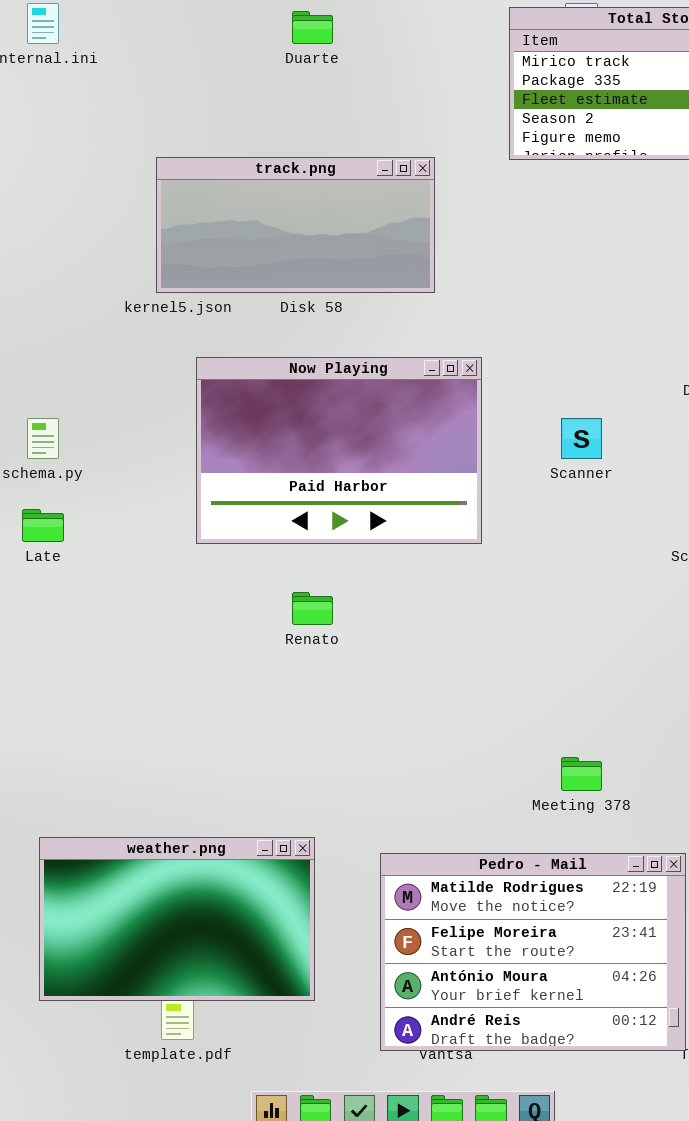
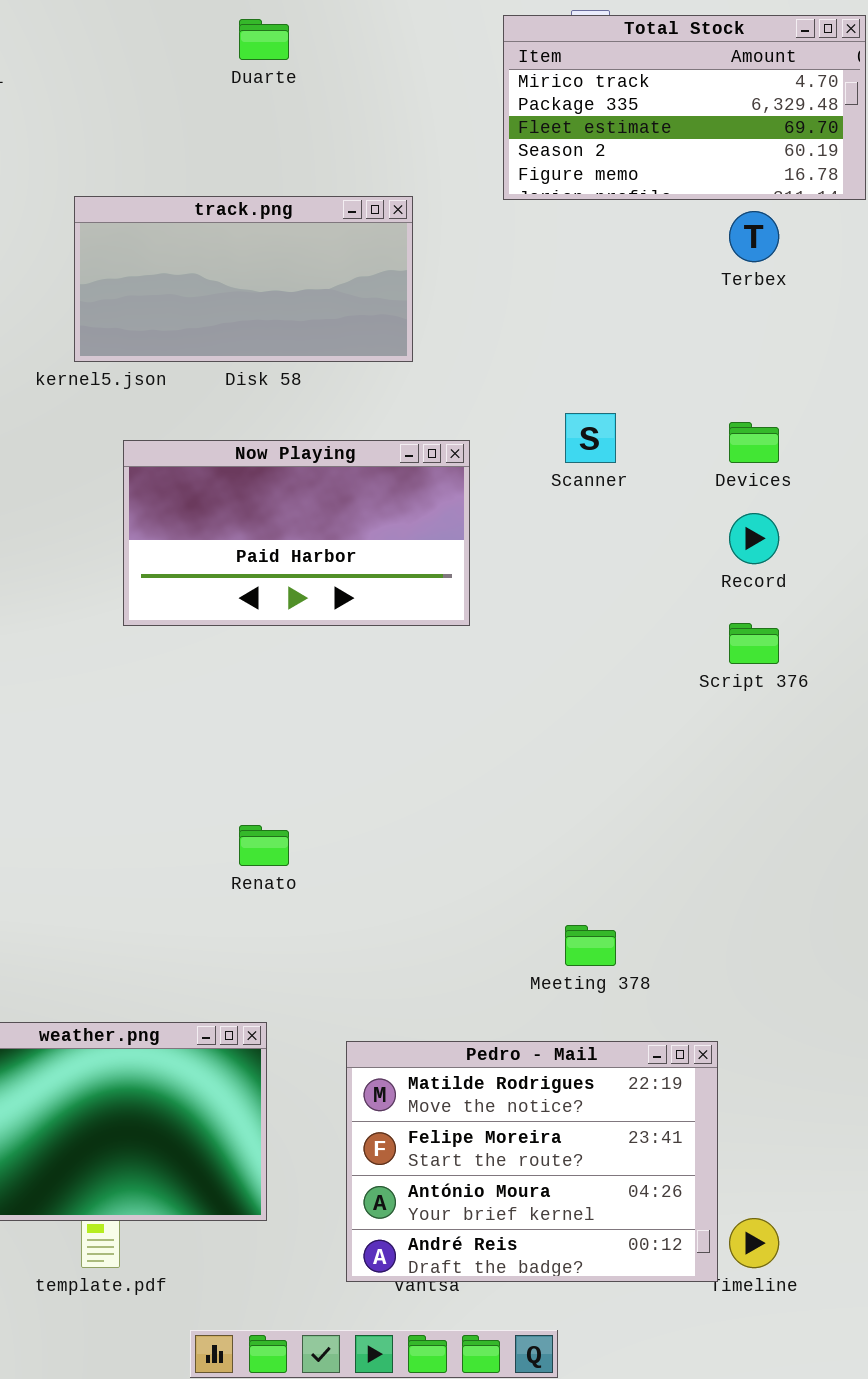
Now Playing: [196,357,482,544] -> [123,440,470,626], resized
Scanner: [561,418,602,459] -> [565,413,616,463], moved
Renato: [292,592,333,625] -> [239,825,289,866], moved

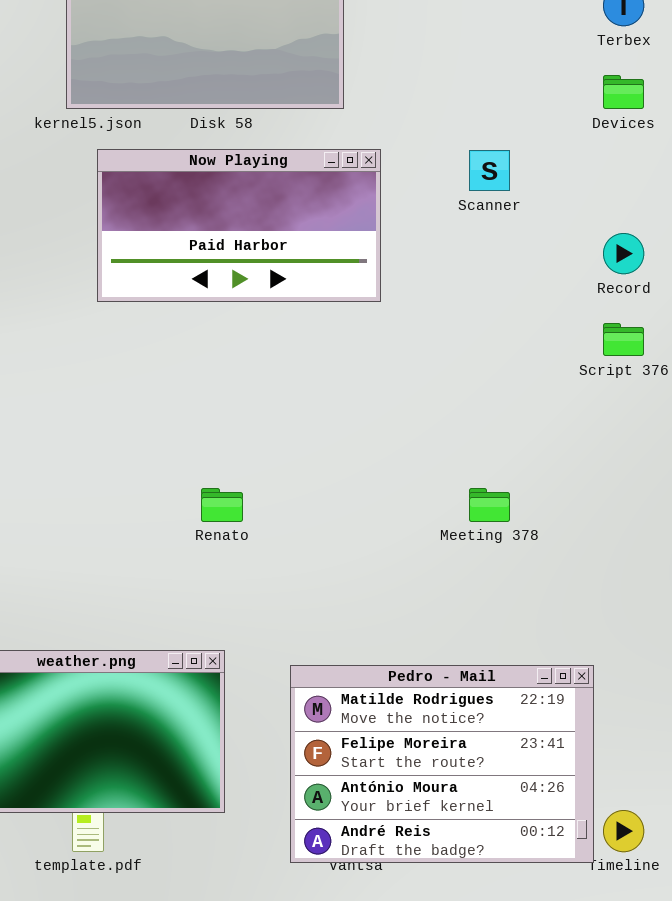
Devices: [729,422,779,463] -> [603,75,644,109], moved
Now Playing: [123,440,470,626] -> [97,149,381,302], moved
Meeting 378: [565,925,616,966] -> [469,488,510,522], moved

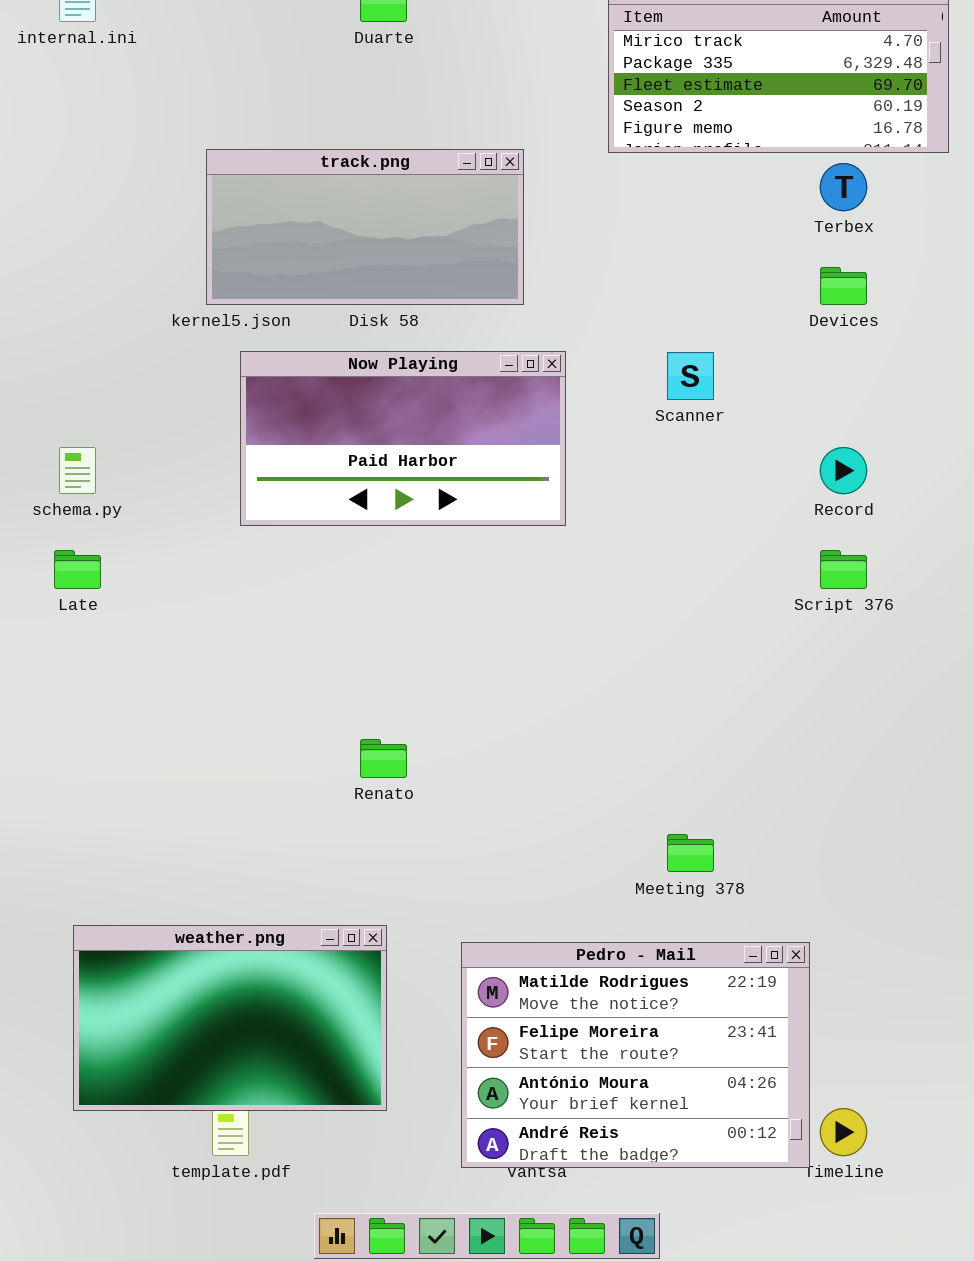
Meeting 378: [469,488,510,522] -> [667,834,714,872], moved

